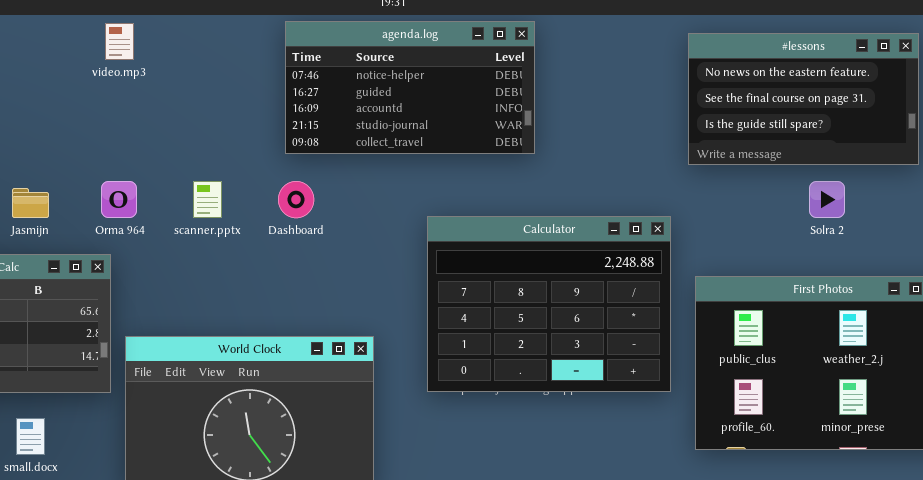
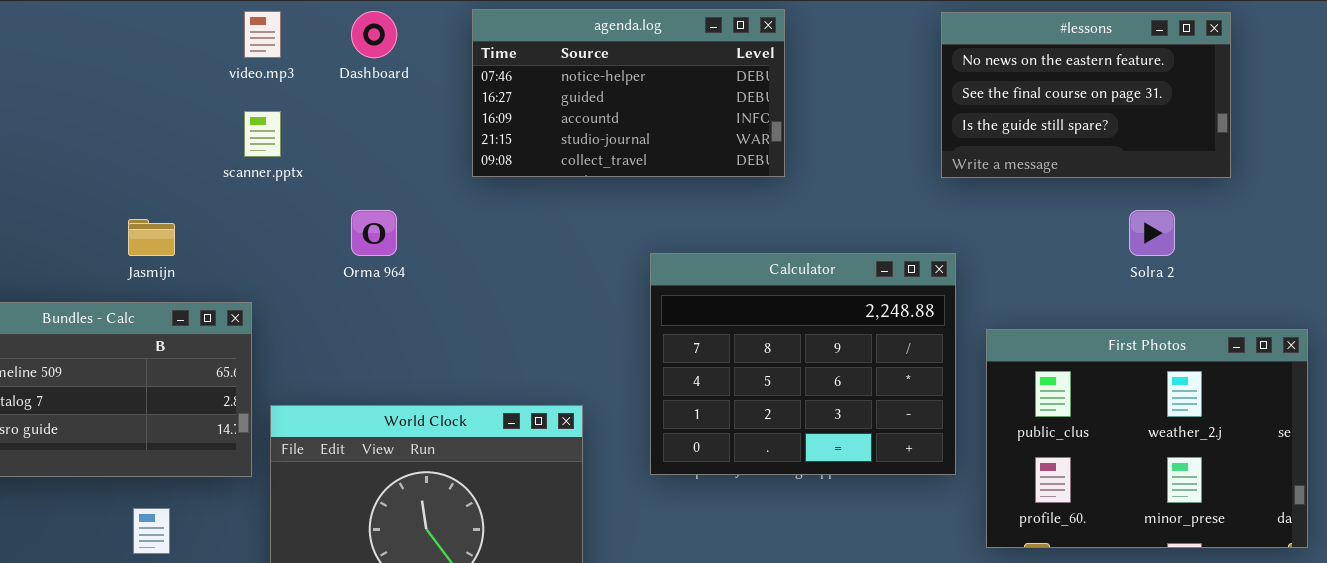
#lessons: [688,33,919,165] -> [941,12,1231,178], moved
Orma 964: [101,181,137,218] -> [351,210,397,256], moved
scanner.pptx: [193,181,222,218] -> [244,111,281,157], moved
Dashboard: [278,181,314,218] -> [351,11,397,58], moved

